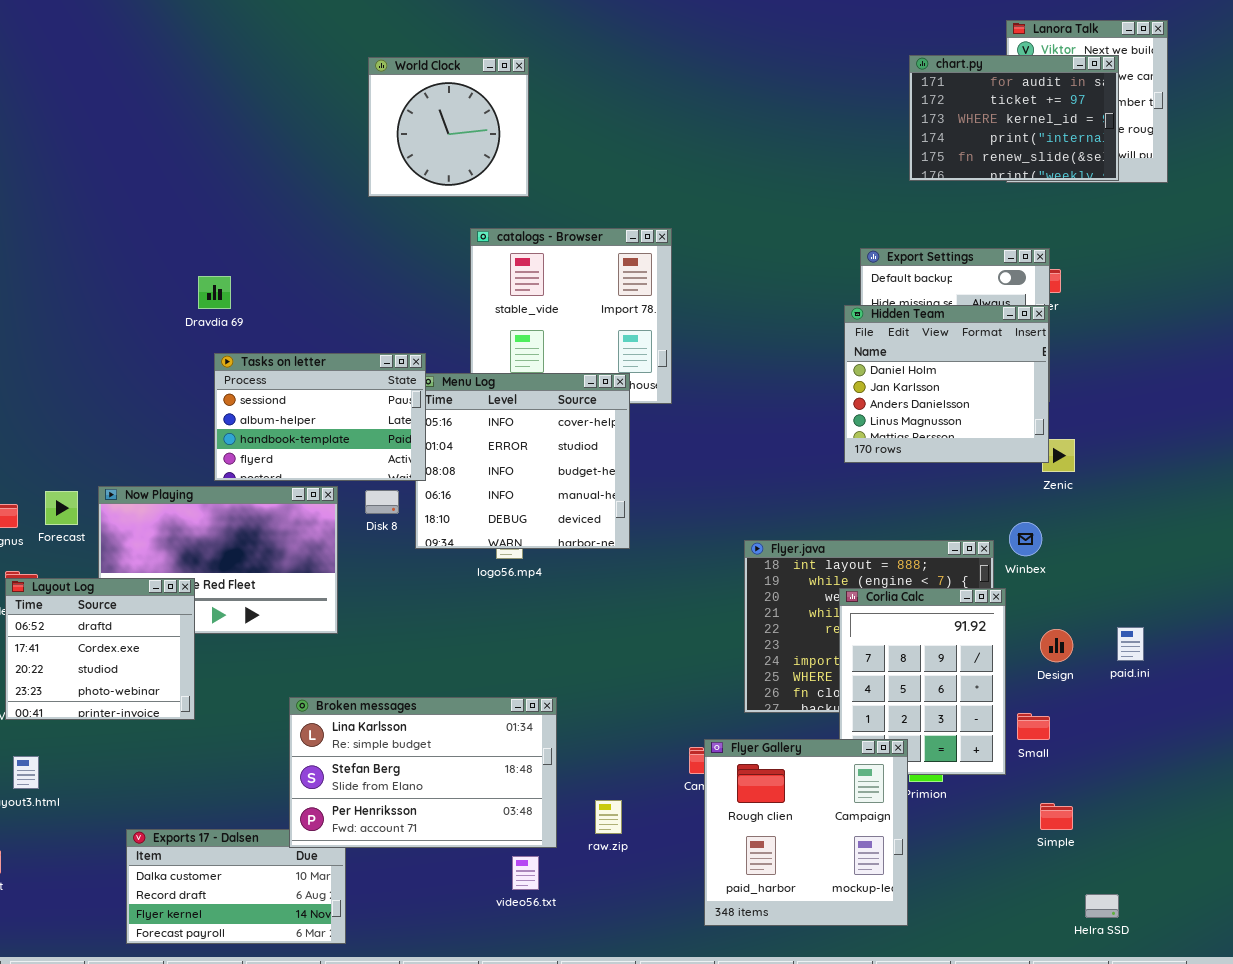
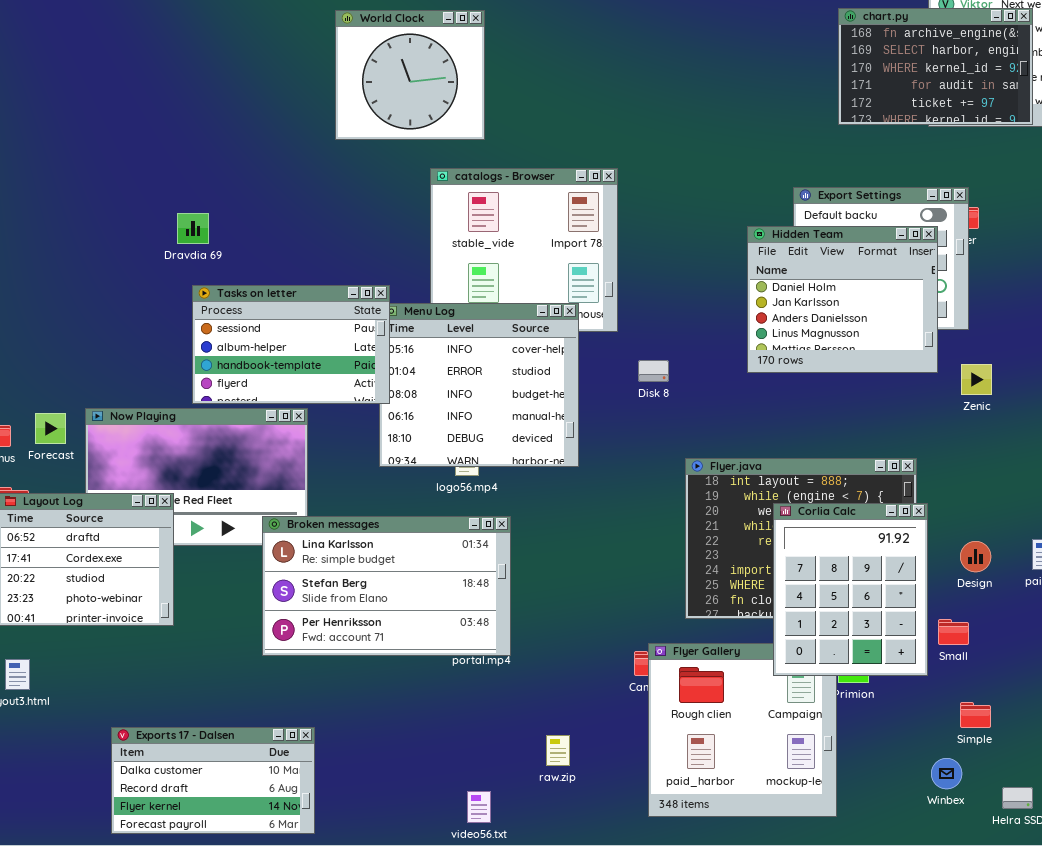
chart.py: [909,55,1119,181] -> [838,8,1033,125], scrolled up 3 rows
Hidden Team: [844,305,1049,463] -> [747,226,938,373], moved
Disk 8: [365,490,399,514] -> [638,360,669,382], moved
Winbex: [1009,522,1042,556] -> [931,758,962,789], moved
Corlia Calc: [839,588,1006,775] -> [773,503,928,676], raised
Broken messages: [289,697,557,848] -> [262,516,511,656], moved
raw.zip: [595,800,622,834] -> [546,735,570,766], moved
video56.txt: [512,856,539,890] -> [467,791,491,823], moved

